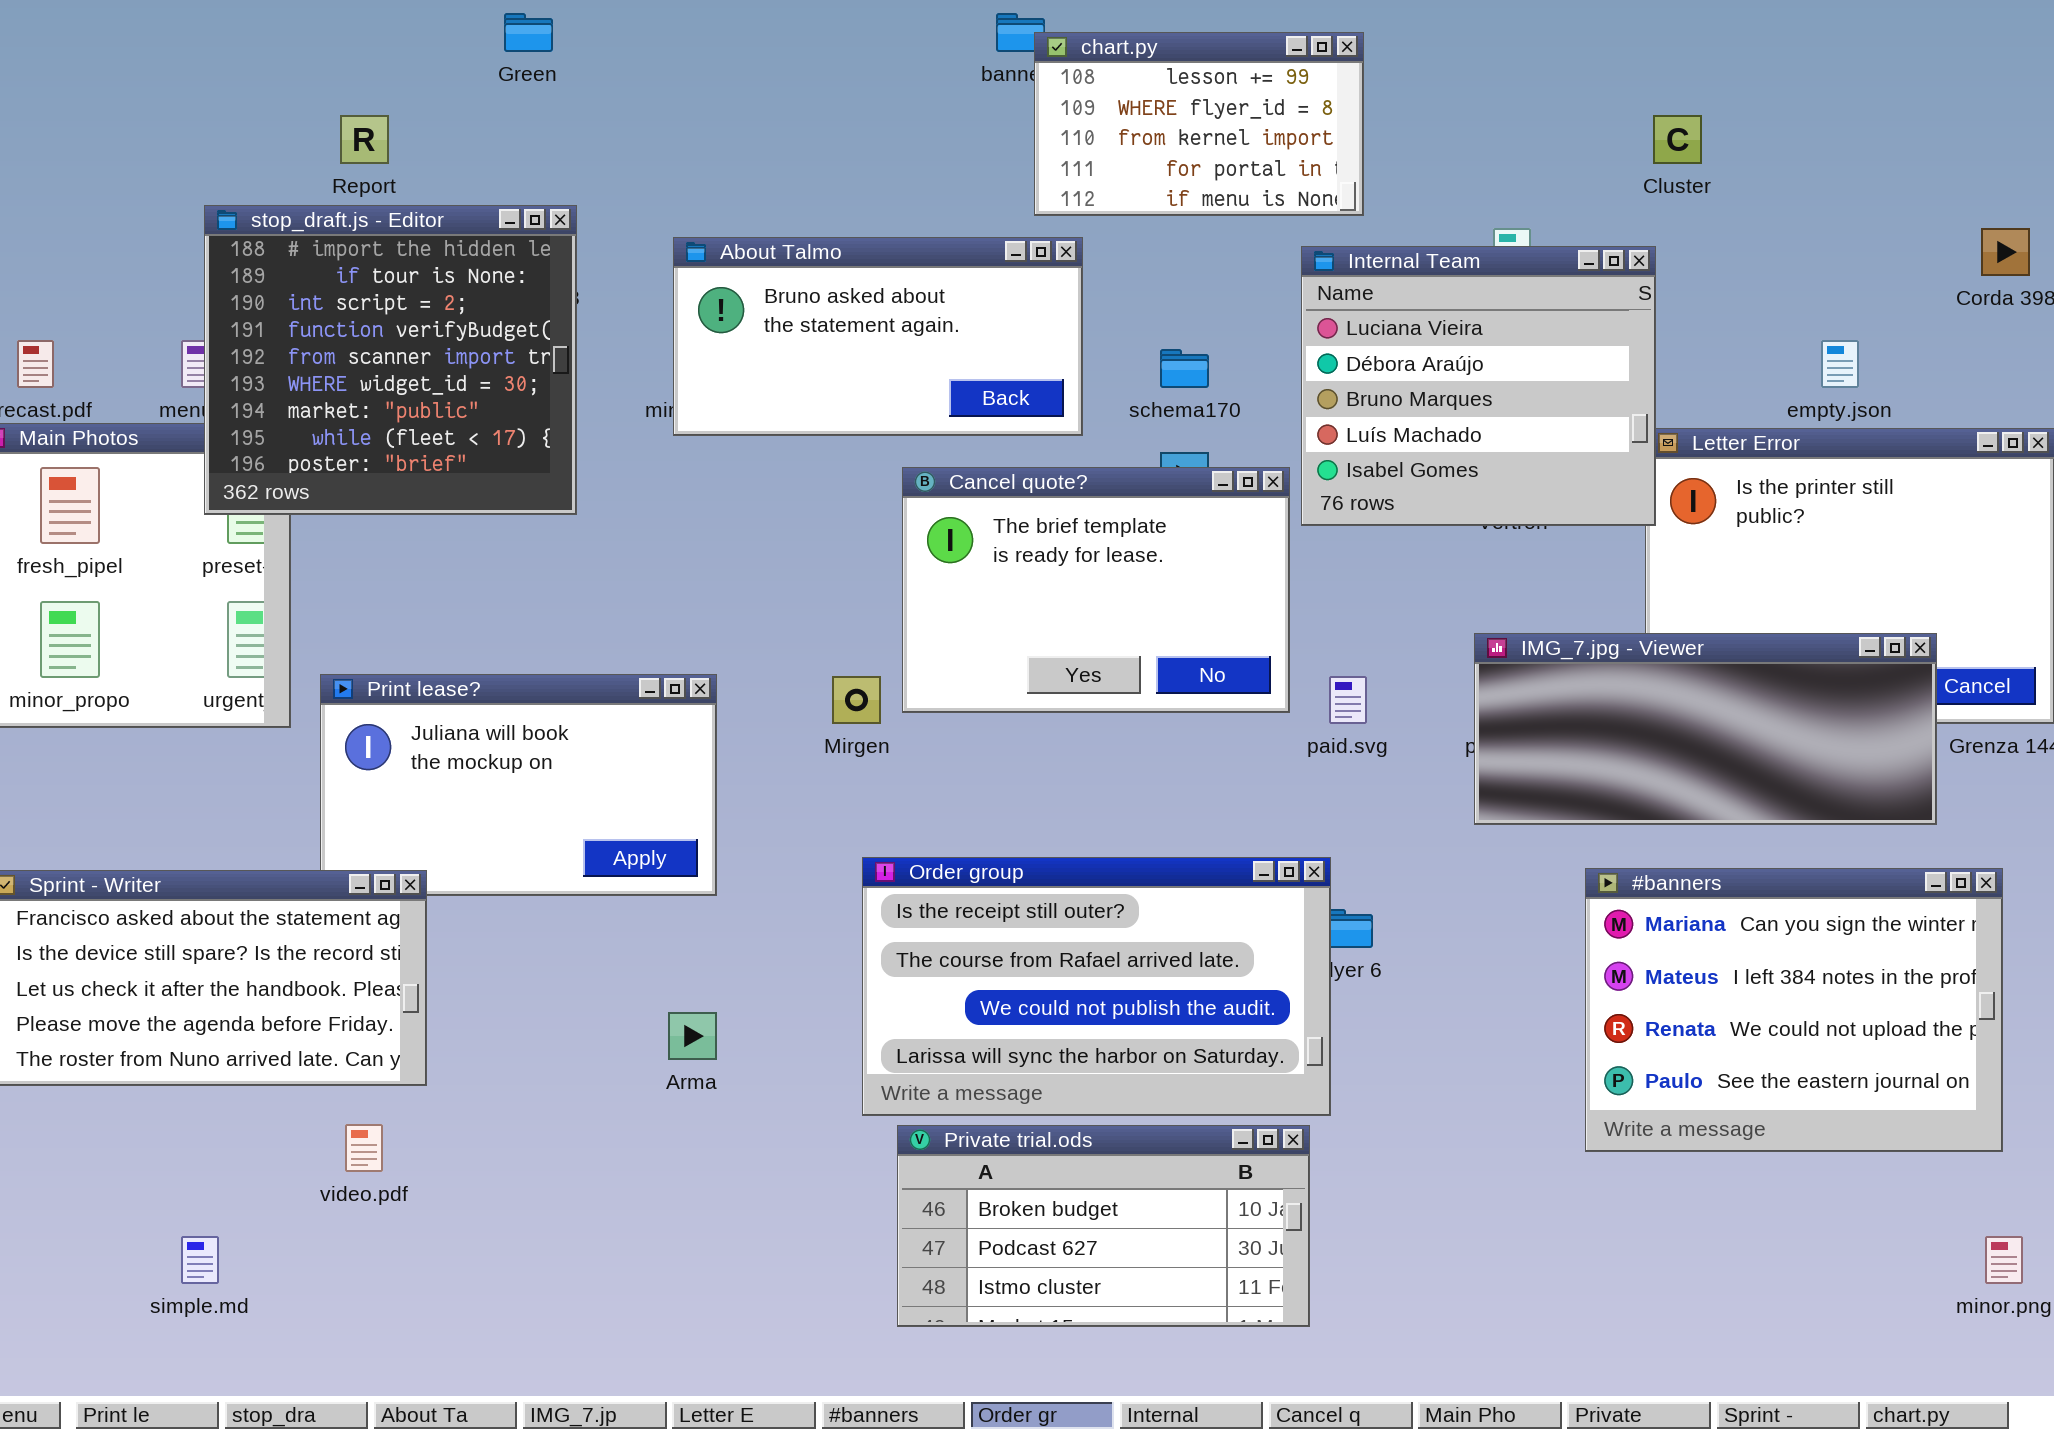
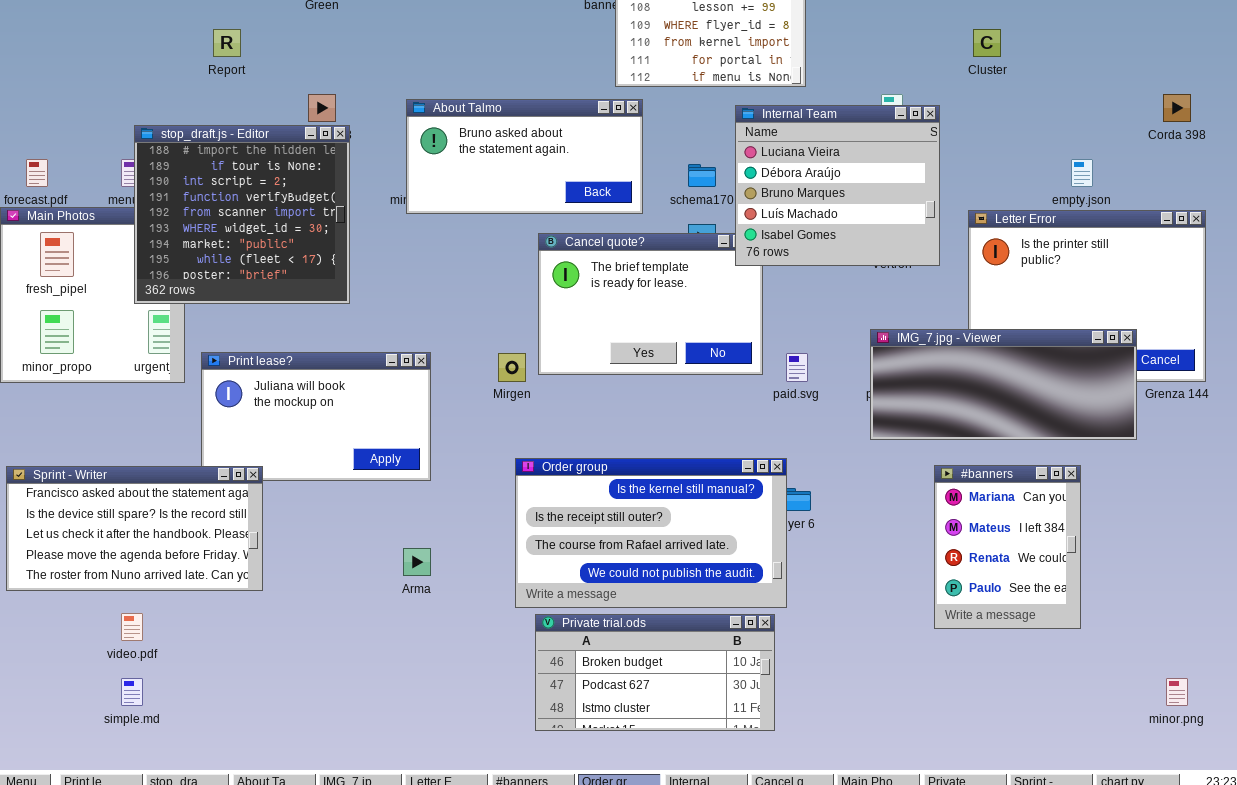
stop_draft.js - Editor: [204,205,577,515] -> [134,125,350,304], moved
Internal Team: [1301,246,1656,526] -> [735,105,940,266], moved
Order group: [862,857,1331,1116] -> [515,458,787,608], scrolled up 1 row
#banners: [1585,868,2003,1152] -> [934,465,1081,629], resized
video.pdf: [345,1124,383,1172] -> [121,613,143,641], moved

